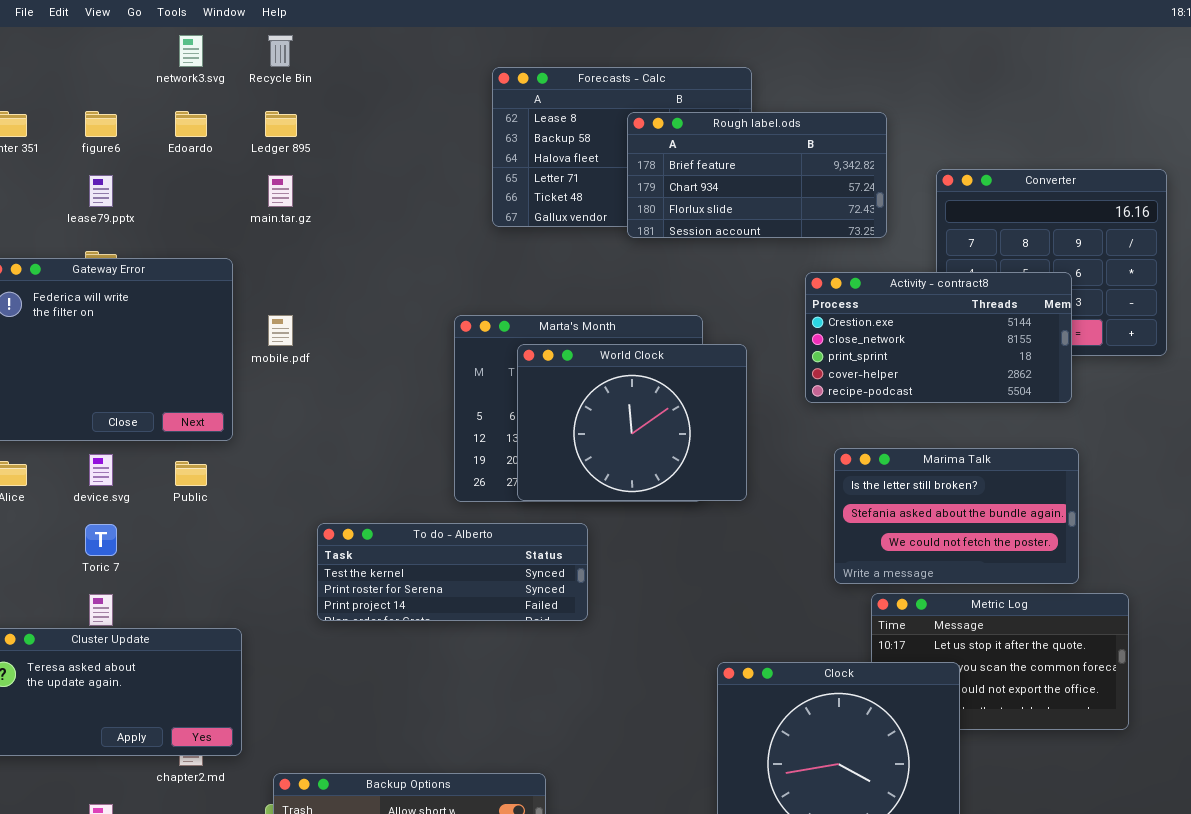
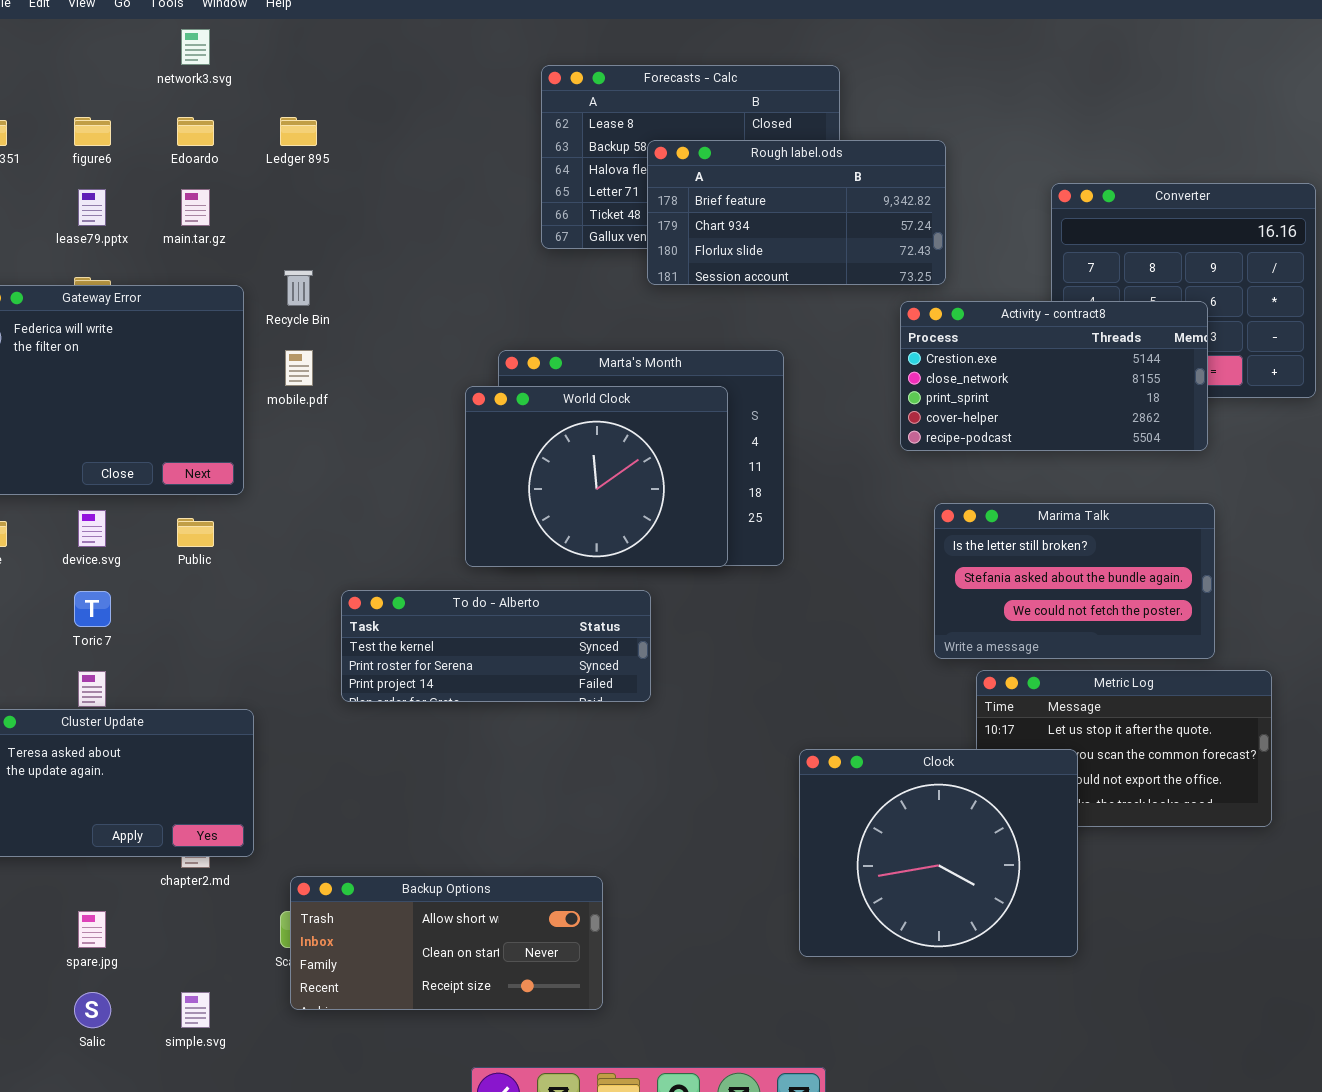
Recycle Bin: [268,35,293,67] -> [284,270,313,306], moved
Rough label.ods: [627,112,887,238] -> [647,140,946,285], moved
main.tar.gz: [268,175,293,207] -> [181,189,210,226], moved
World Clock: [517,344,747,501] -> [465,386,728,567], moved

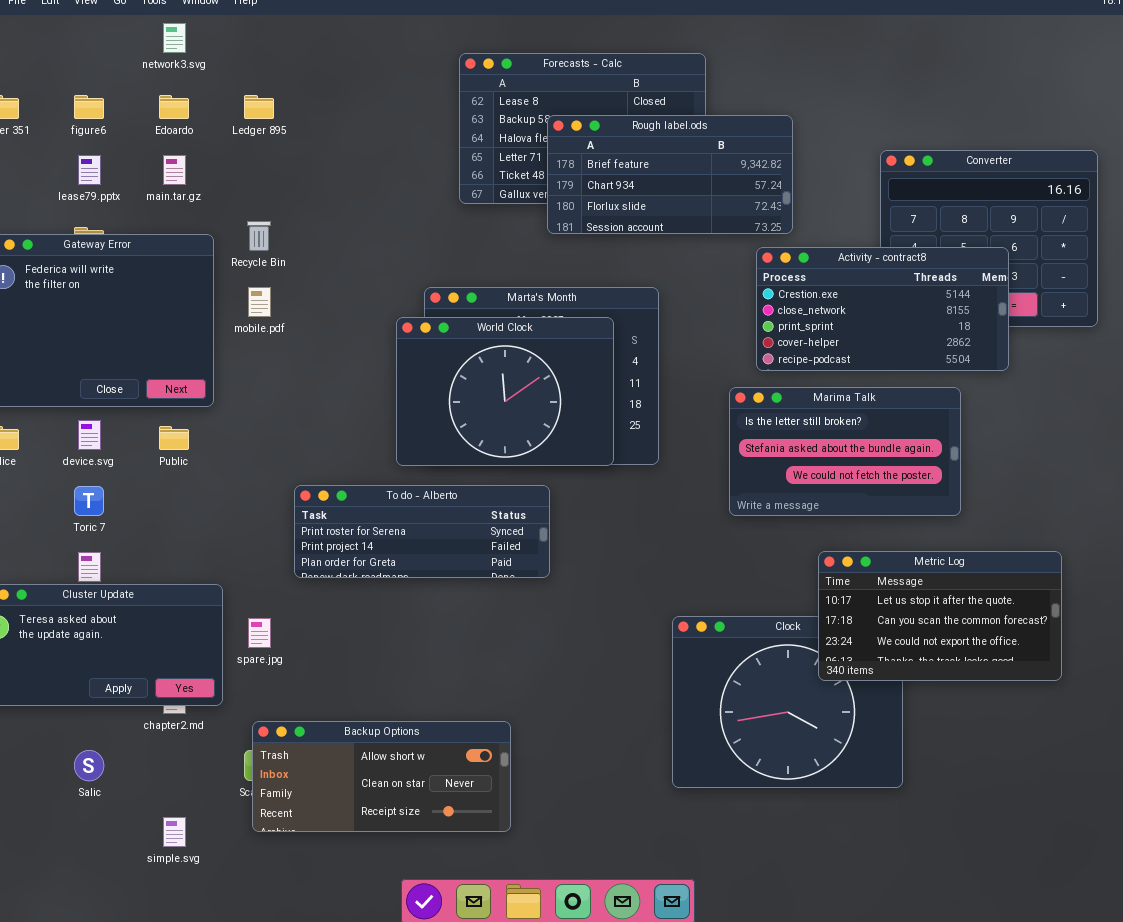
Marima Talk: [934,503,1215,659] -> [729,387,961,516], moved
To do - Alberto: [341,590,651,702] -> [294,485,550,578], scrolled down 1 row
Metric Log: [976,670,1272,827] -> [818,551,1062,681], raised
spare.jpg: [78,911,106,948] -> [248,618,271,648], moved
Salic: [74,992,111,1028] -> [74,750,104,781], moved

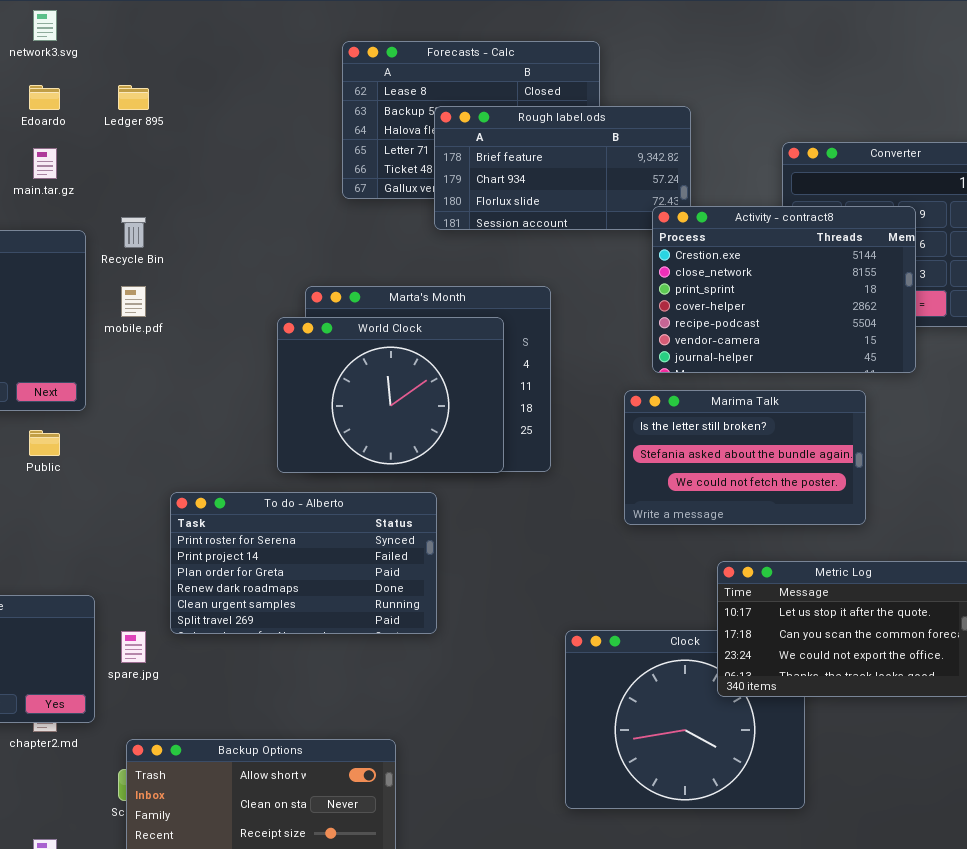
Activity - contract8: [756,247,1009,371] -> [652,206,916,373], resized
To do - Alberto: [294,485,550,578] -> [170,492,437,634], resized

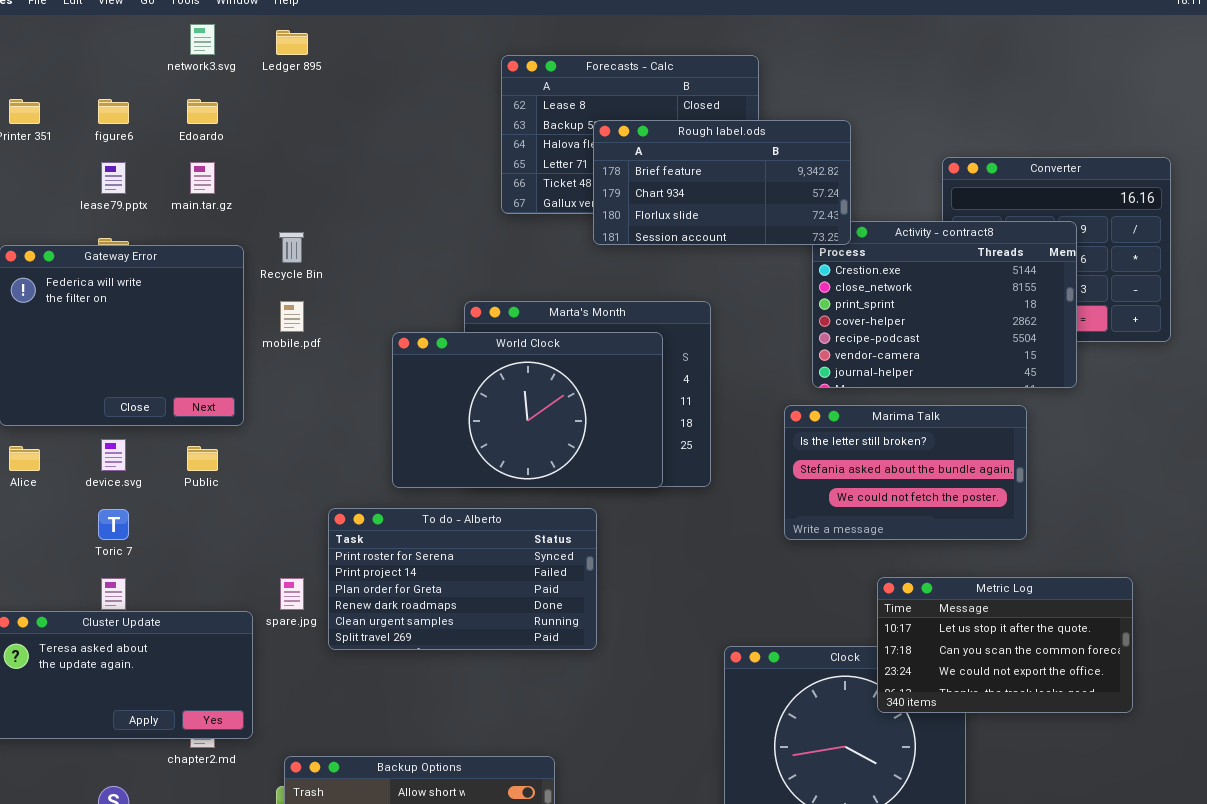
Ledger 895: [118,85,149,110] -> [276,30,308,55], moved
Rough label.ods: [434,106,691,230] -> [593,120,851,245], raised
World Clock: [277,317,504,473] -> [392,332,663,488], resized
spare.jpg: [121,631,146,663] -> [280,578,304,610], moved

